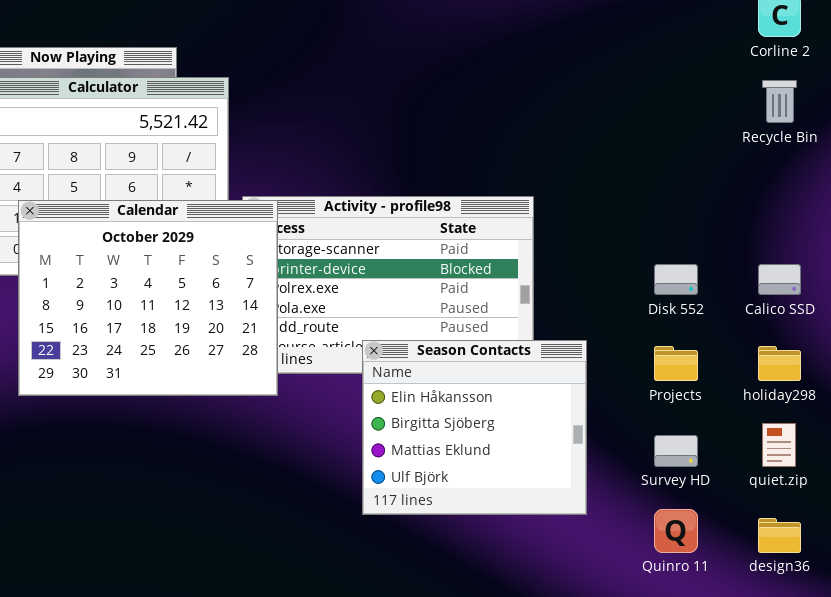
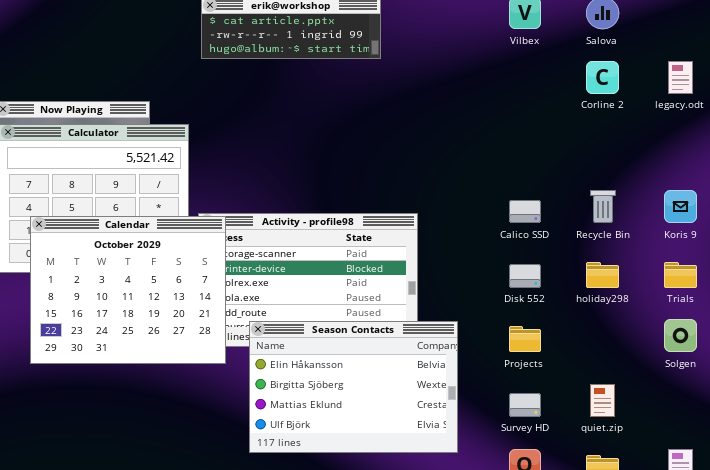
Recycle Bin: [762,80,797,123] -> [590,190,616,223], moved
Calico SSD: [758,264,801,295] -> [509,200,541,223], moved
Season Contacts: [362,340,587,515] -> [249,321,458,453], resized
holiday298: [758,346,801,381] -> [586,262,619,288], moved

